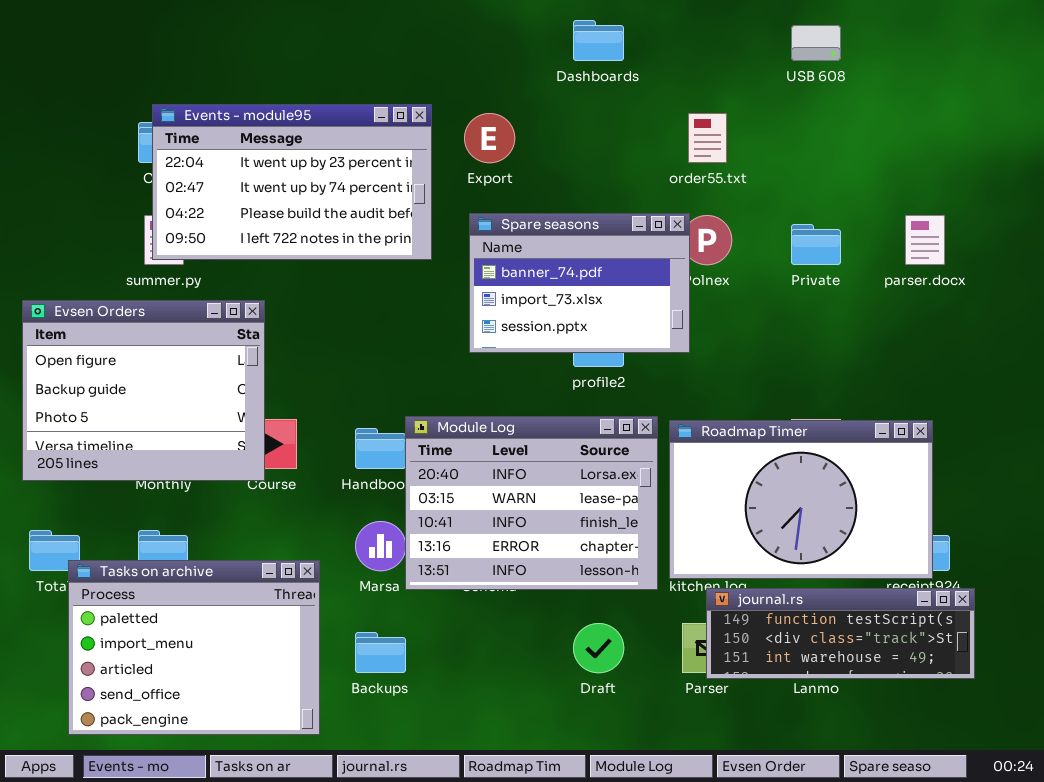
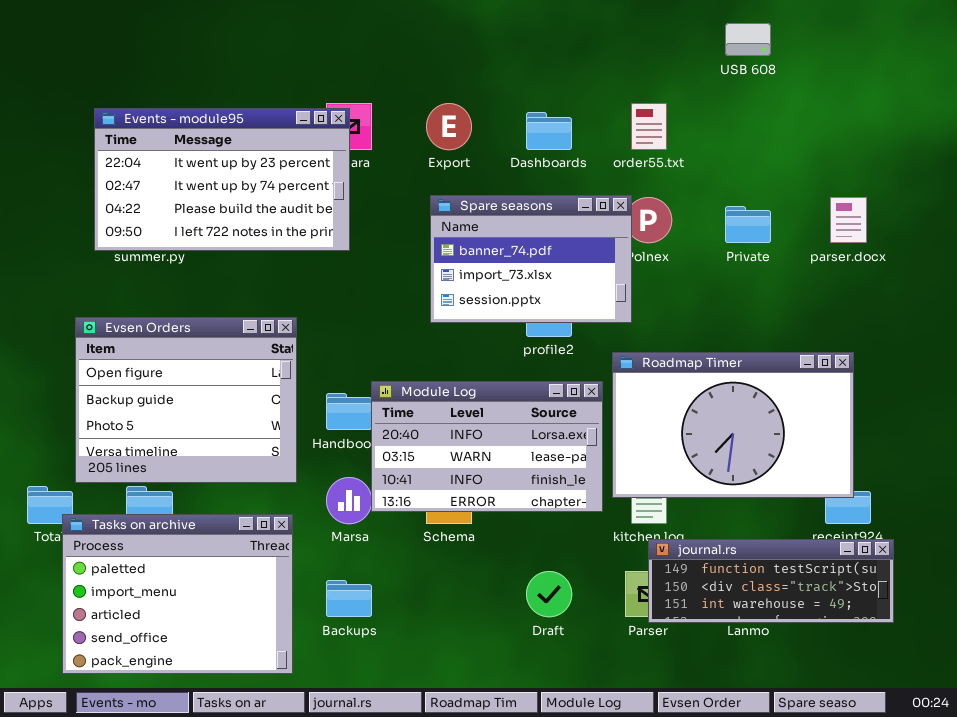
Dashboards: [573,20,624,61] -> [526,112,572,150], moved
Events - module95: [152,104,432,260] -> [94,108,350,251], moved
Evsen Orders: [22,300,265,481] -> [75,317,297,483], moved
Module Log: [405,416,658,590] -> [371,381,603,512], resized
Roadmap Timer: [669,420,933,579] -> [612,352,854,498], moved

